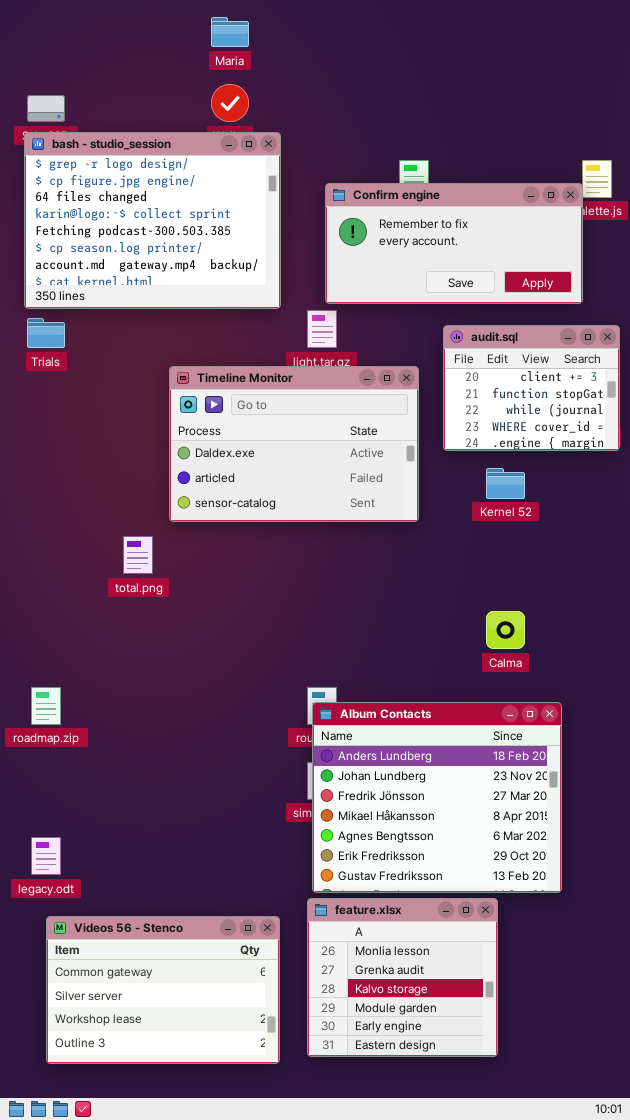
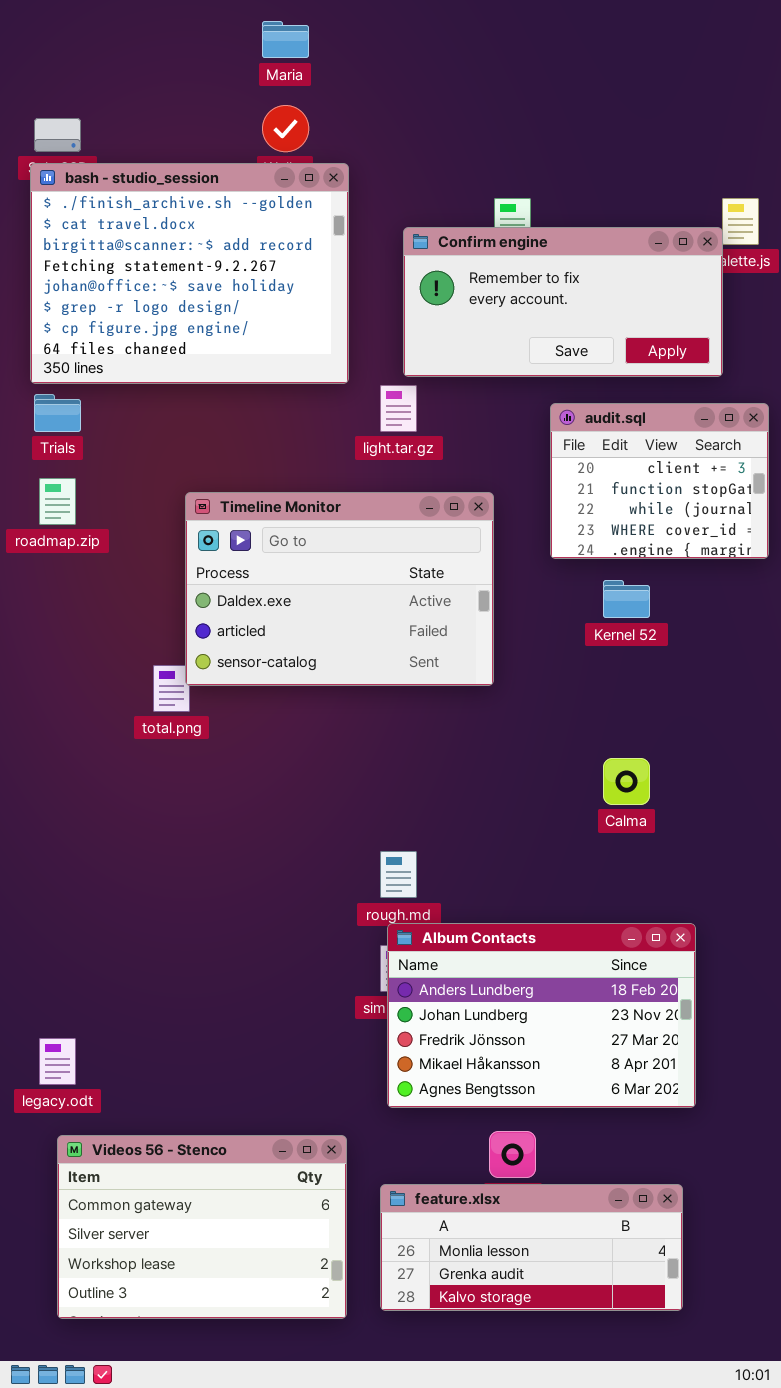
bash - studio_session: [24,132,281,309] -> [30,163,349,384], scrolled up 5 rows
Timeline Monitor: [169,366,419,522] -> [185,492,494,686], moved
roadmap.zip: [31,687,61,725] -> [39,478,76,525], moved
Album Contacts: [312,702,562,893] -> [387,923,696,1108], resized
feature.xlsx: [307,898,498,1057] -> [380,1184,683,1311], resized

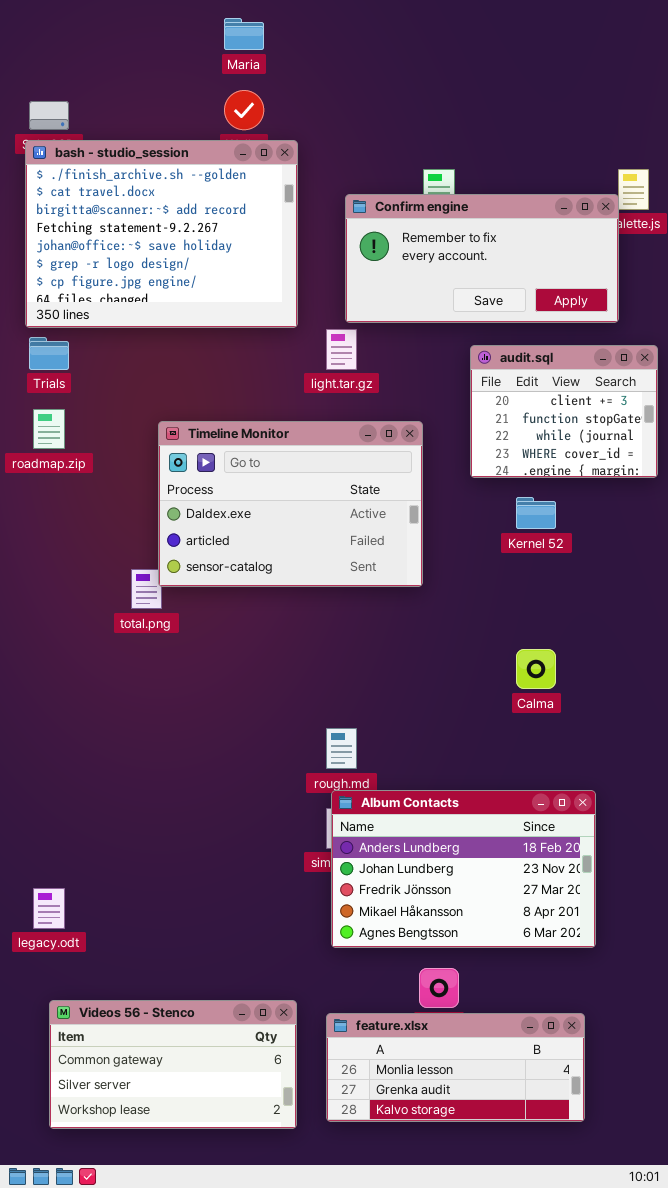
Videos 56 - Stenco: [57,1135,347,1319] -> [49,1000,297,1129], resized

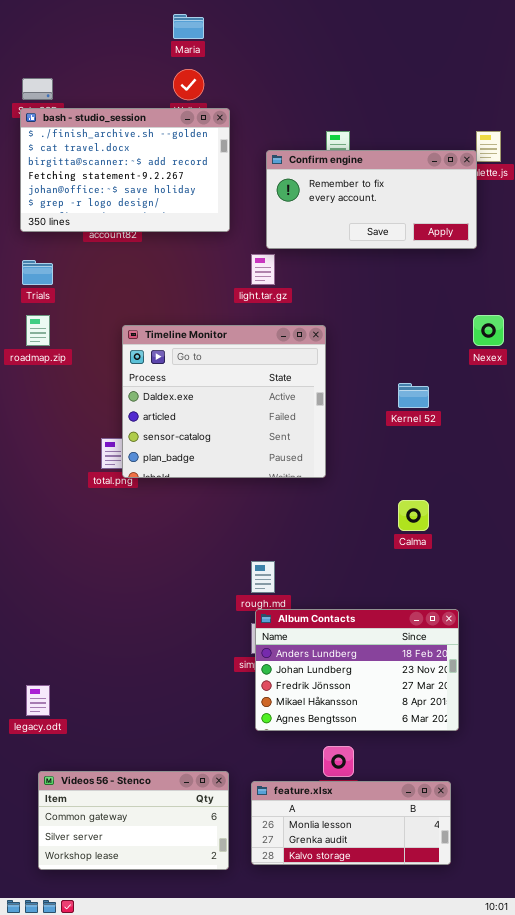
bash - studio_session: [25,140,298,328] -> [20,108,230,232], resized
audit.sql: [470,345,658,478] -> none, closed
Timeline Monitor: [158,421,423,587] -> [122,325,326,478], resized

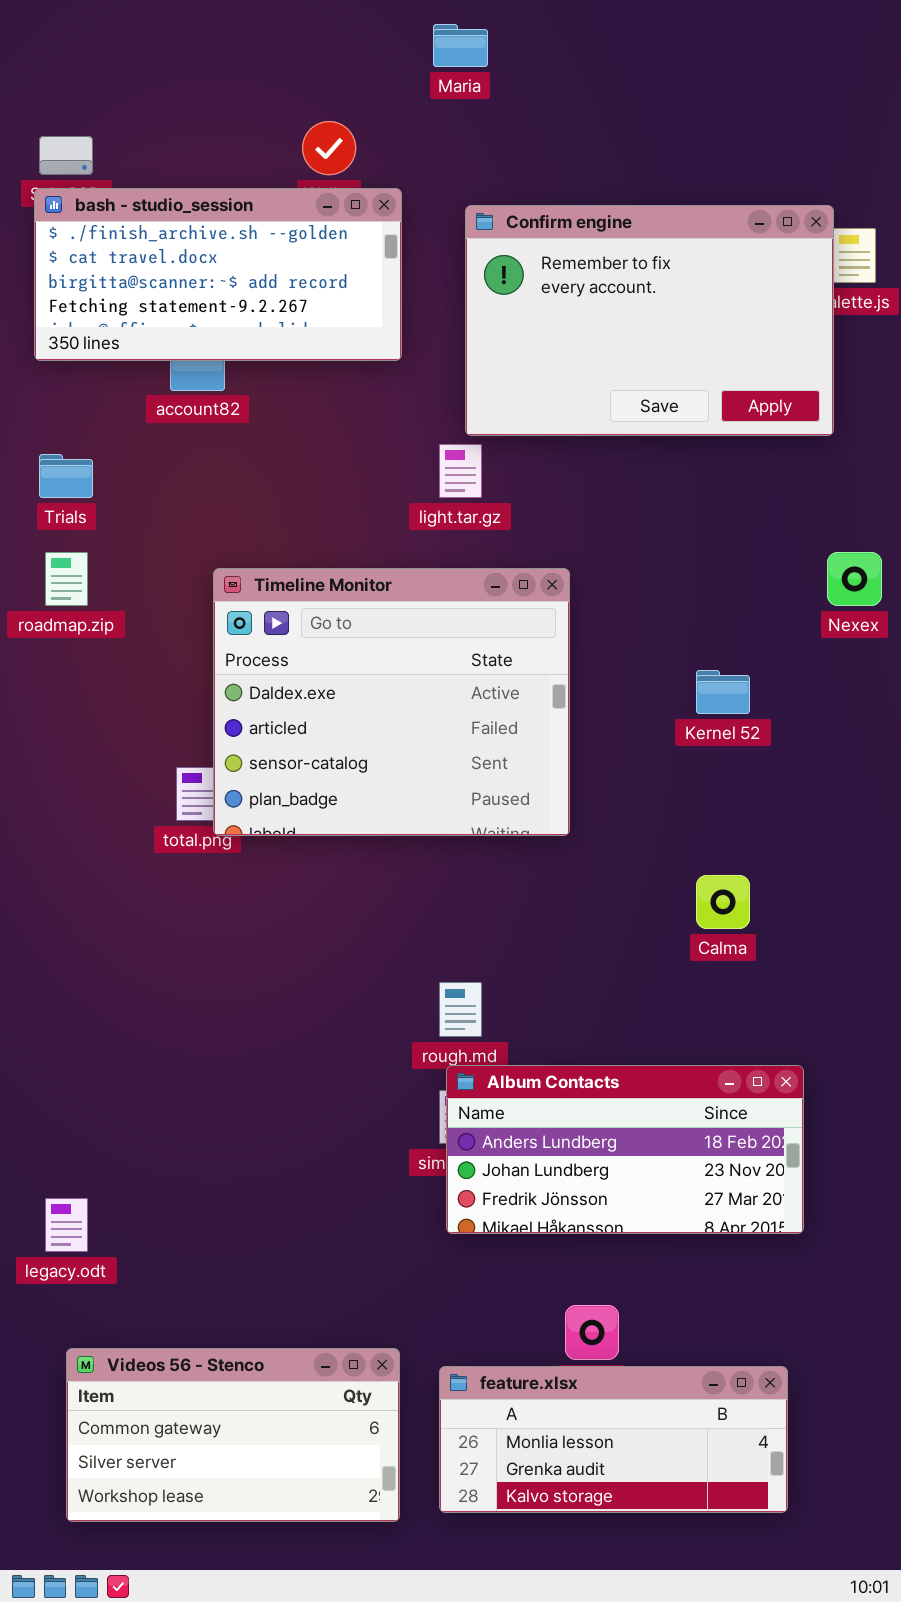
Maria: [173,14,204,39] -> [433,24,488,67], moved
bash - studio_session: [20,108,230,232] -> [34,188,402,361], resized
Confirm engine: [266,150,477,249] -> [465,205,834,436], resized
Album Contacts: [255,609,459,731] -> [446,1065,804,1234], resized

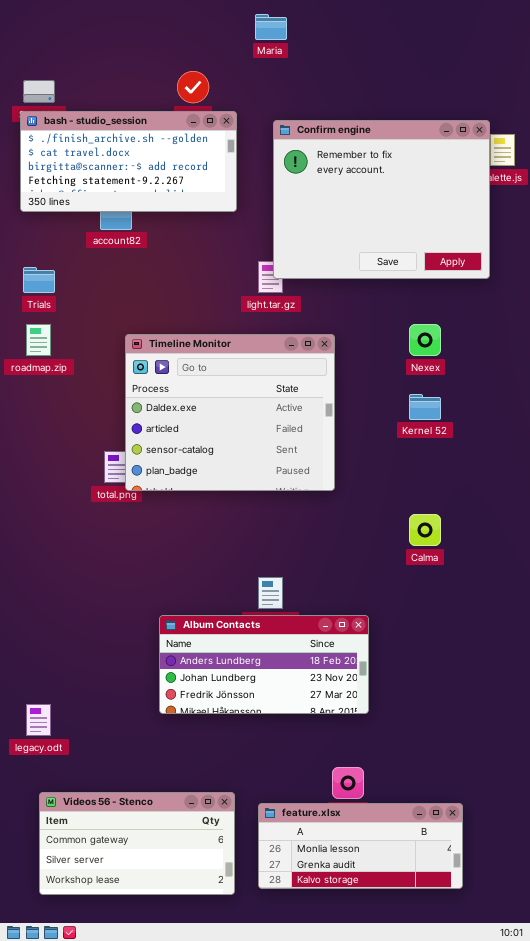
Confirm engine: [465,205,834,436] -> [273,120,490,279], resized
Nexex: [827,552,882,606] -> [409,324,441,356], moved
Album Contacts: [446,1065,804,1234] -> [159,615,369,714], moved

